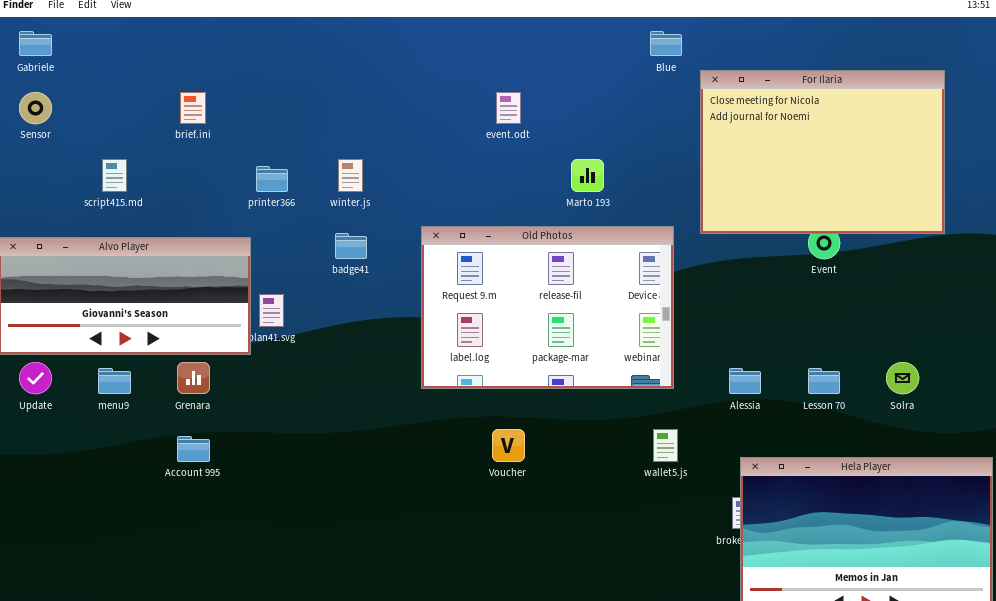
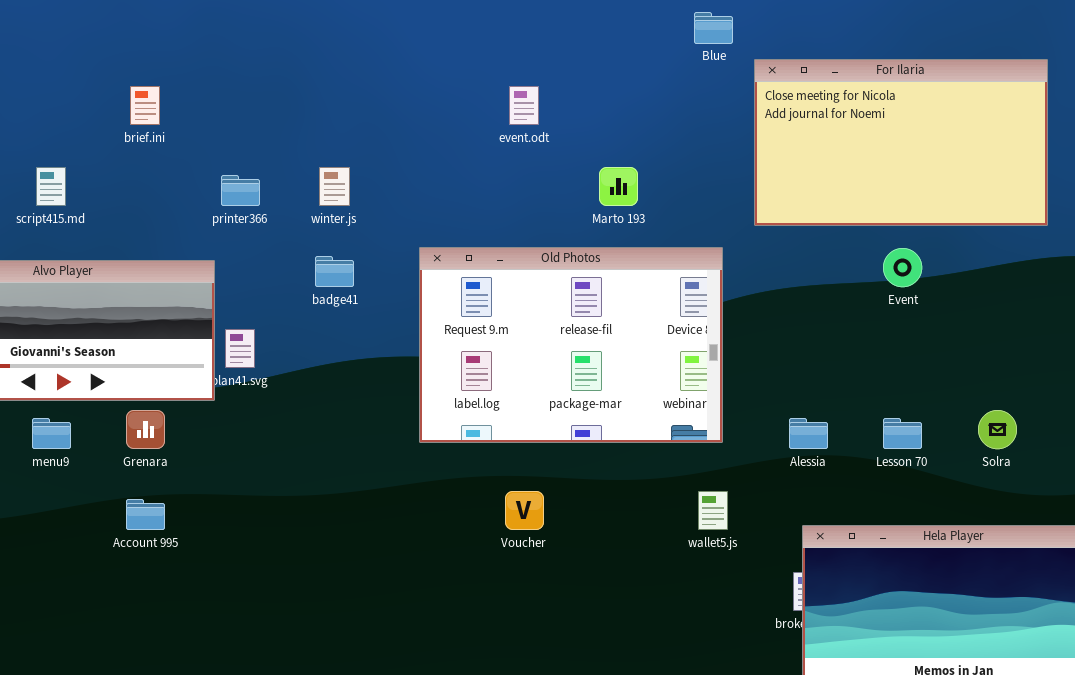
For Ilaria: [700,70,945,234] -> [754,59,1048,226], resized

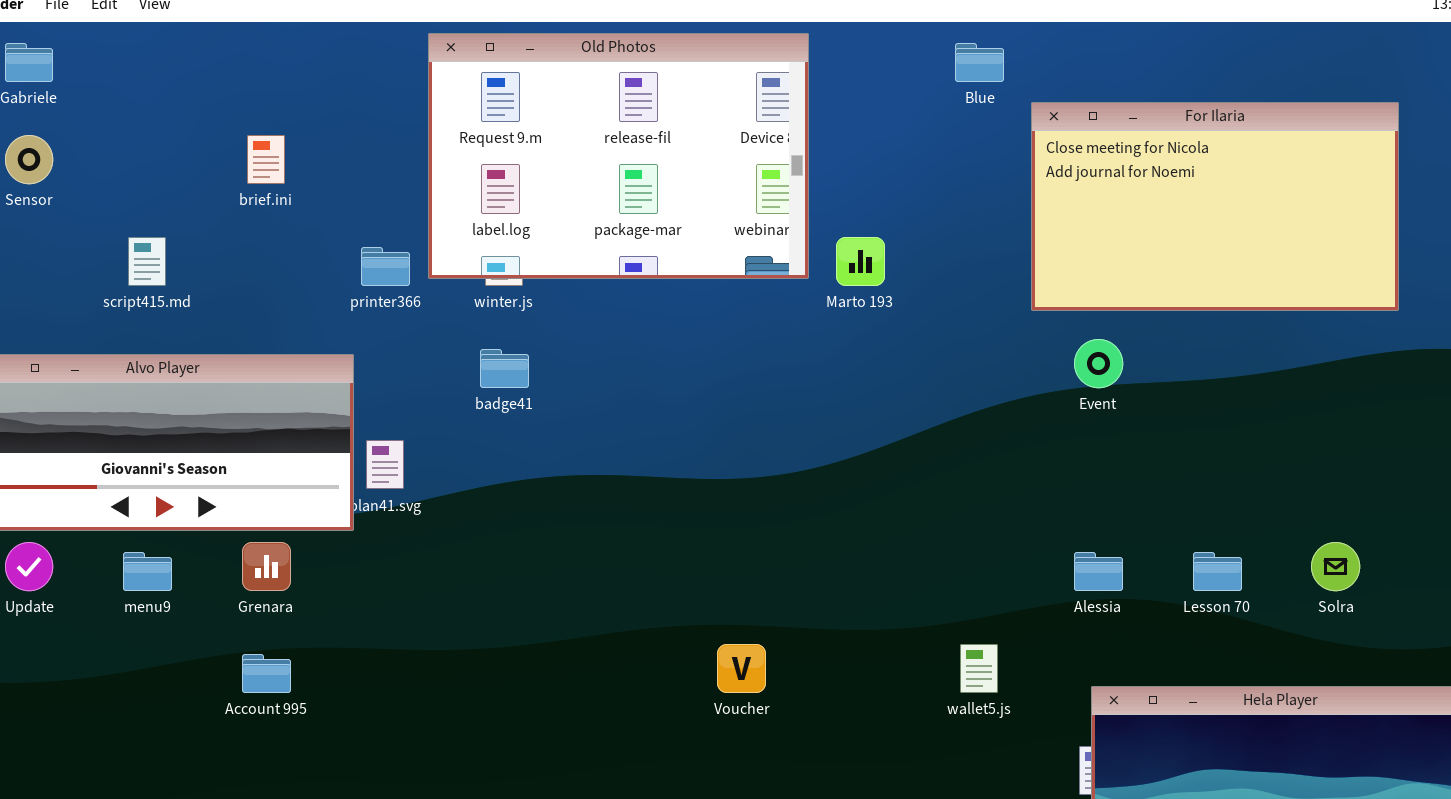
Old Photos: [419,247,723,443] -> [428,33,809,279], moved
Event: [883,248,922,287] -> [1074,339,1123,388], moved

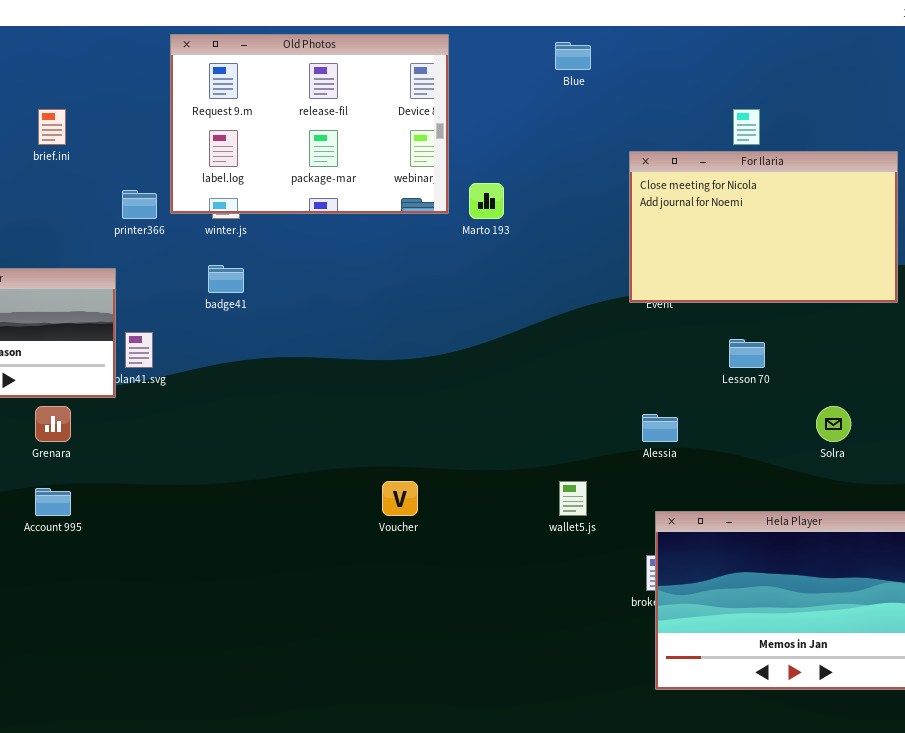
For Ilaria: [1031,102,1399,311] -> [629,151,898,303], moved
Lesson 70: [1193,552,1242,591] -> [729,339,765,368], moved

